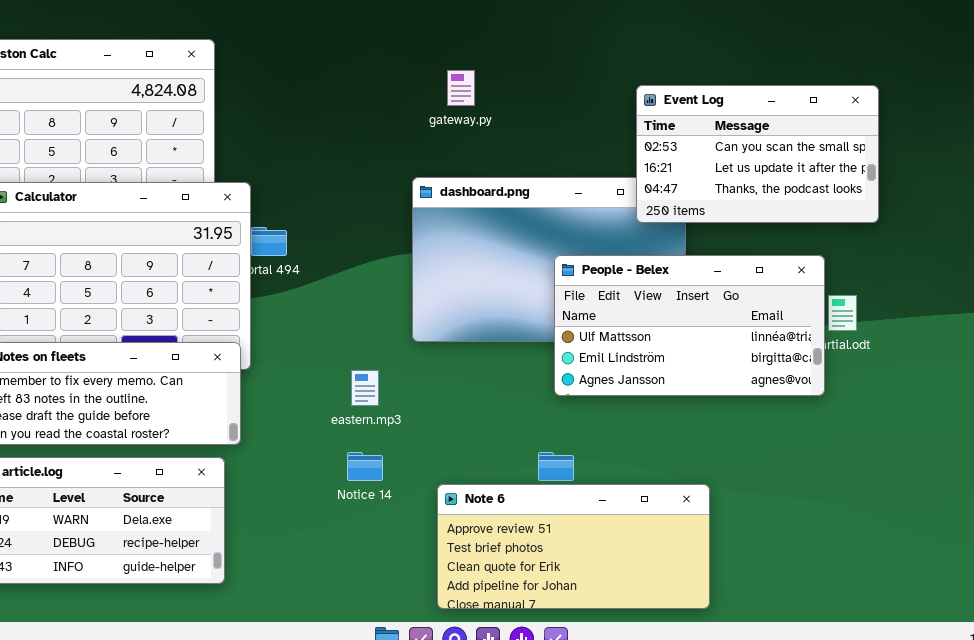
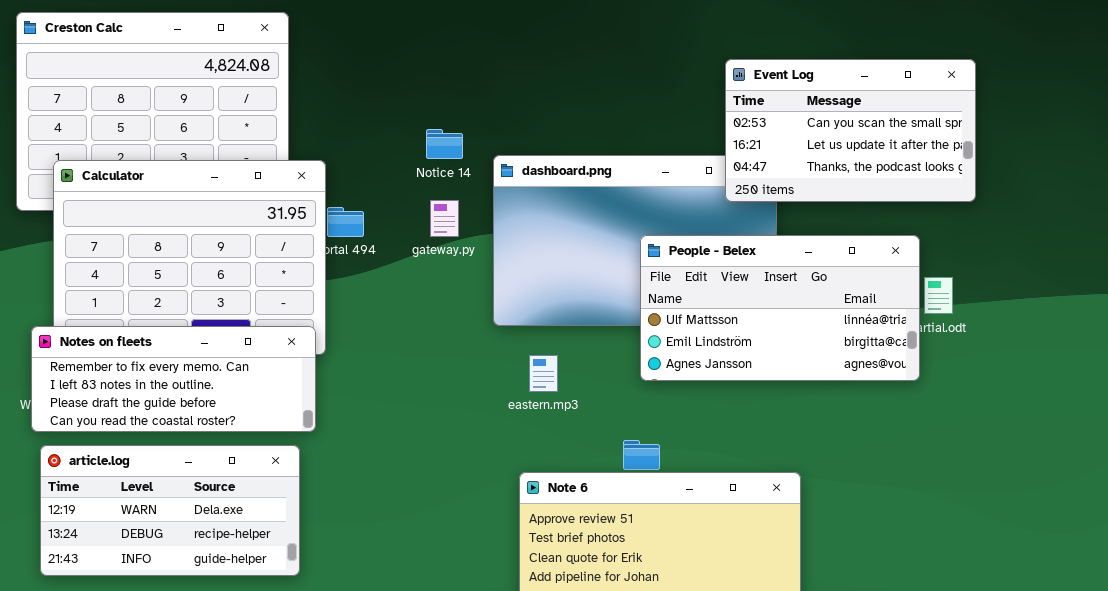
gateway.py: [447,70,475,106] -> [430,200,459,237], moved
eastern.mp3: [351,370,379,406] -> [529,355,558,392], moved
Notice 14: [347,452,383,481] -> [426,129,463,159], moved

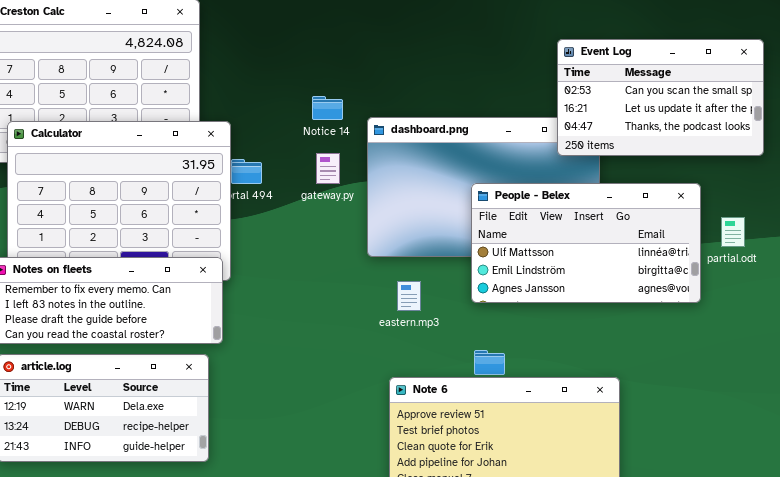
People - Belex: [640,235,920,381] -> [471,183,701,303], moved

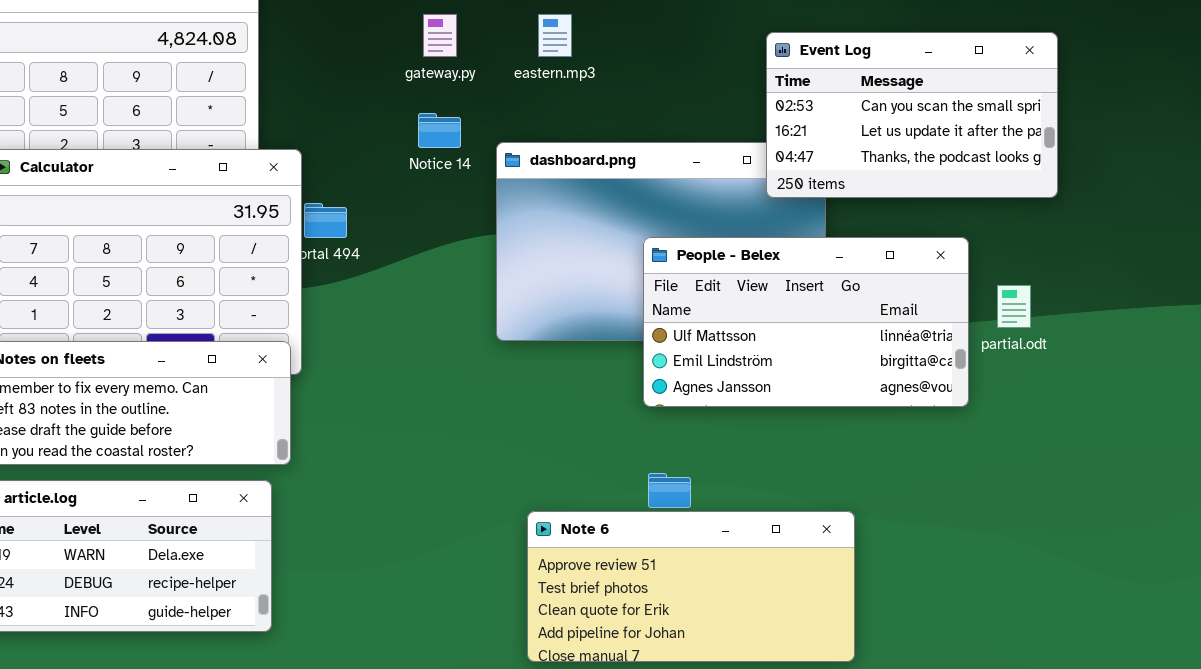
gateway.py: [316,153,340,184] -> [423,14,457,57], moved
eastern.mp3: [397,281,421,311] -> [538,14,572,57], moved

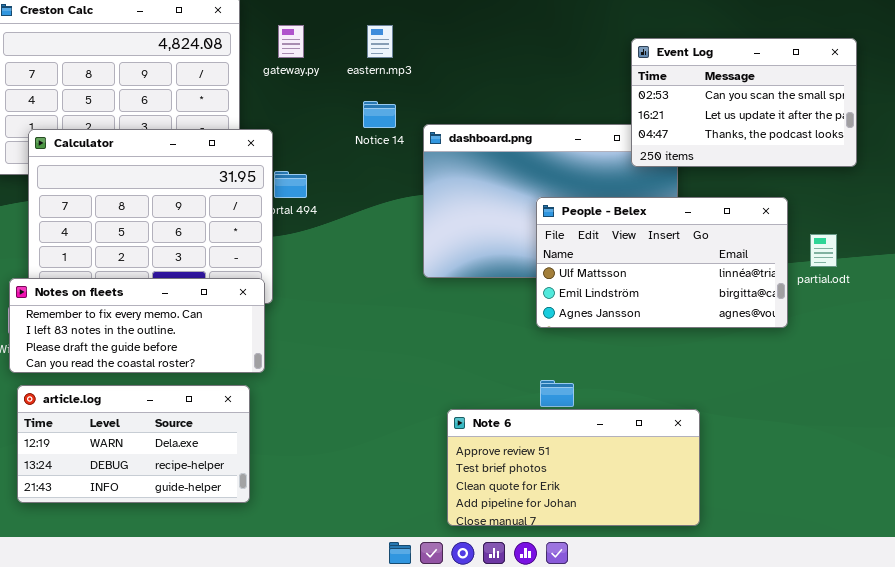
gateway.py: [423,14,457,57] -> [278,25,304,58], moved
eastern.mp3: [538,14,572,57] -> [367,25,393,58], moved

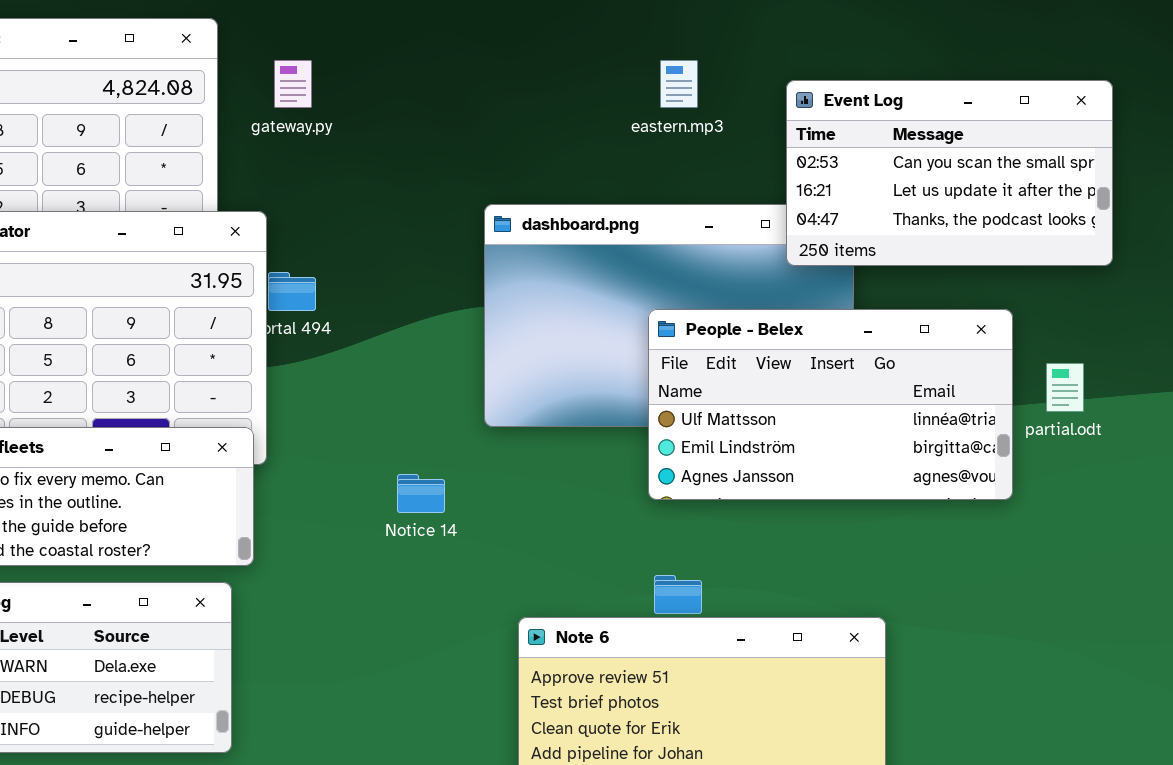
eastern.mp3: [367,25,393,58] -> [660,60,698,108], moved
Notice 14: [363,101,396,128] -> [397,474,445,513], moved

